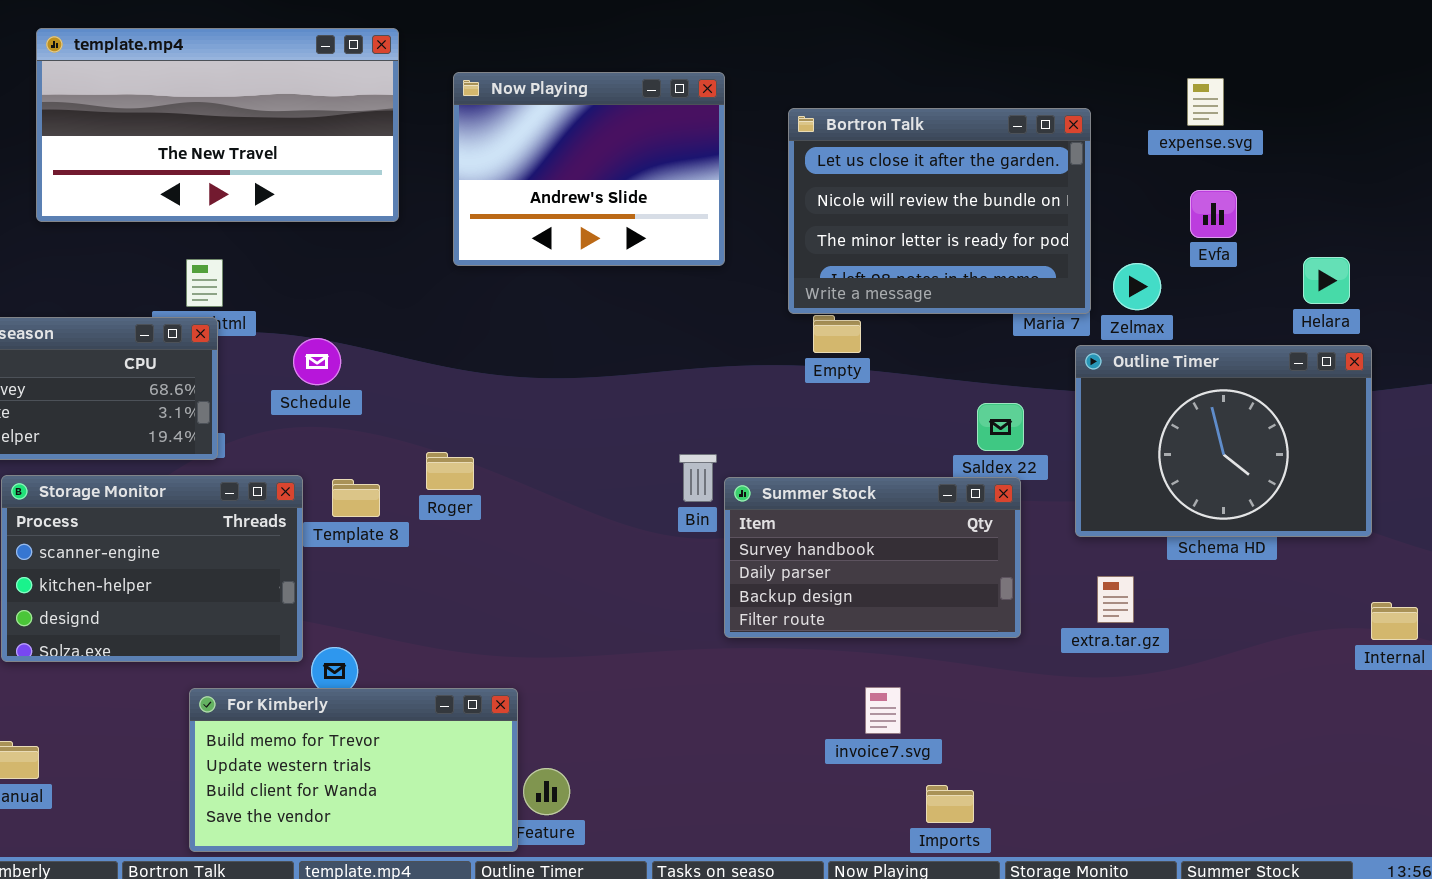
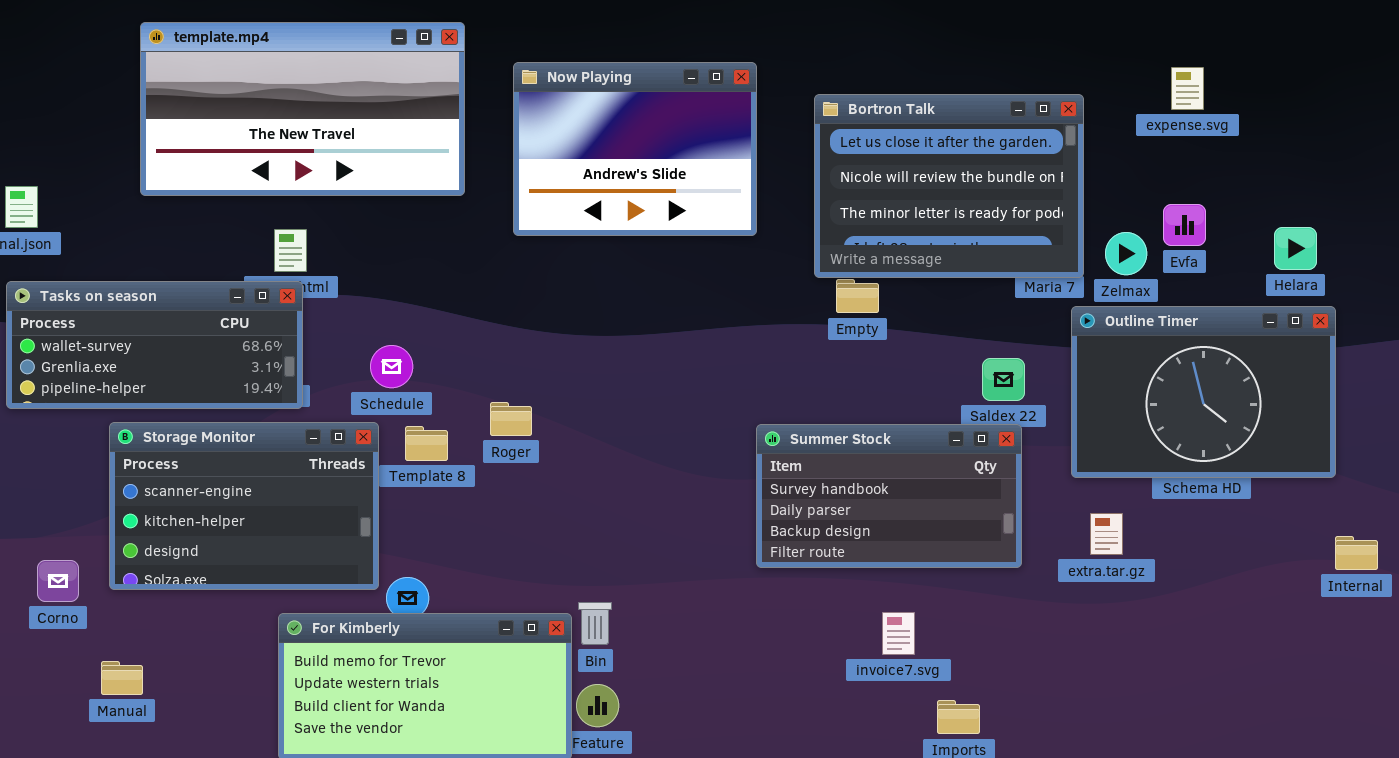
Evfa: [1190,190,1237,238] -> [1163,204,1206,246], moved
Schedule: [293,338,341,385] -> [370,345,413,388], moved
Bin: [679,454,717,502] -> [578,602,612,645], moved

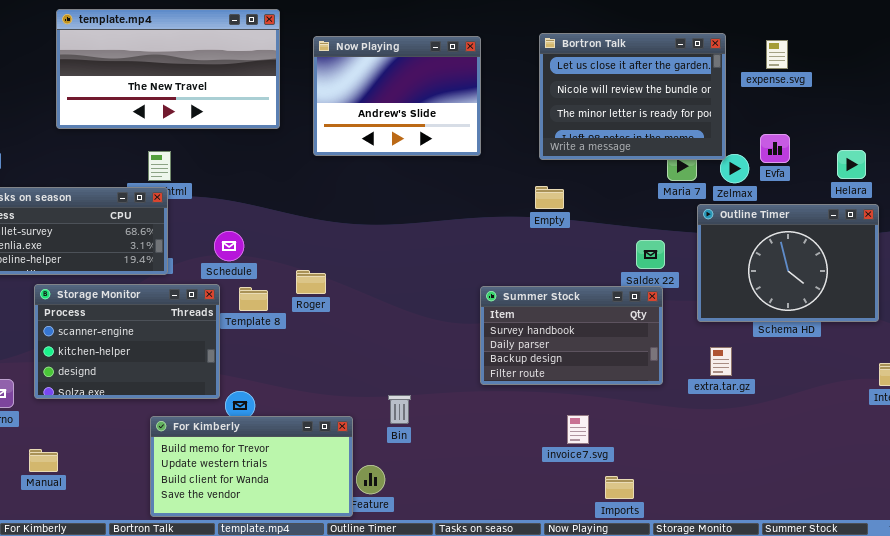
Bortron Talk: [814,94,1084,278] -> [539,33,726,160], moved
Bin: [578,602,612,645] -> [388,395,411,424], moved

